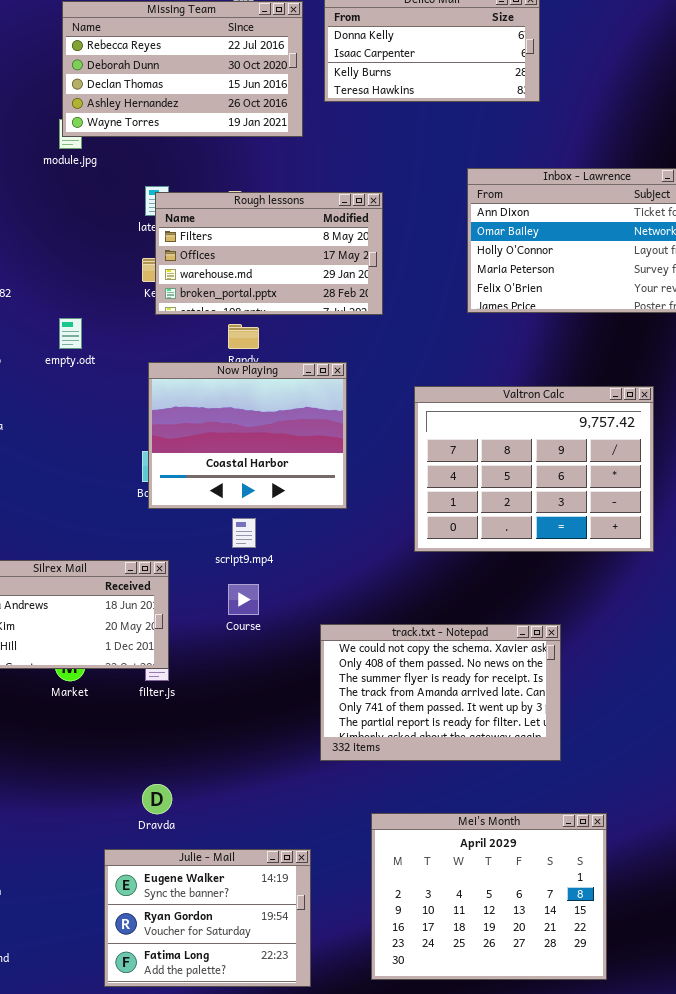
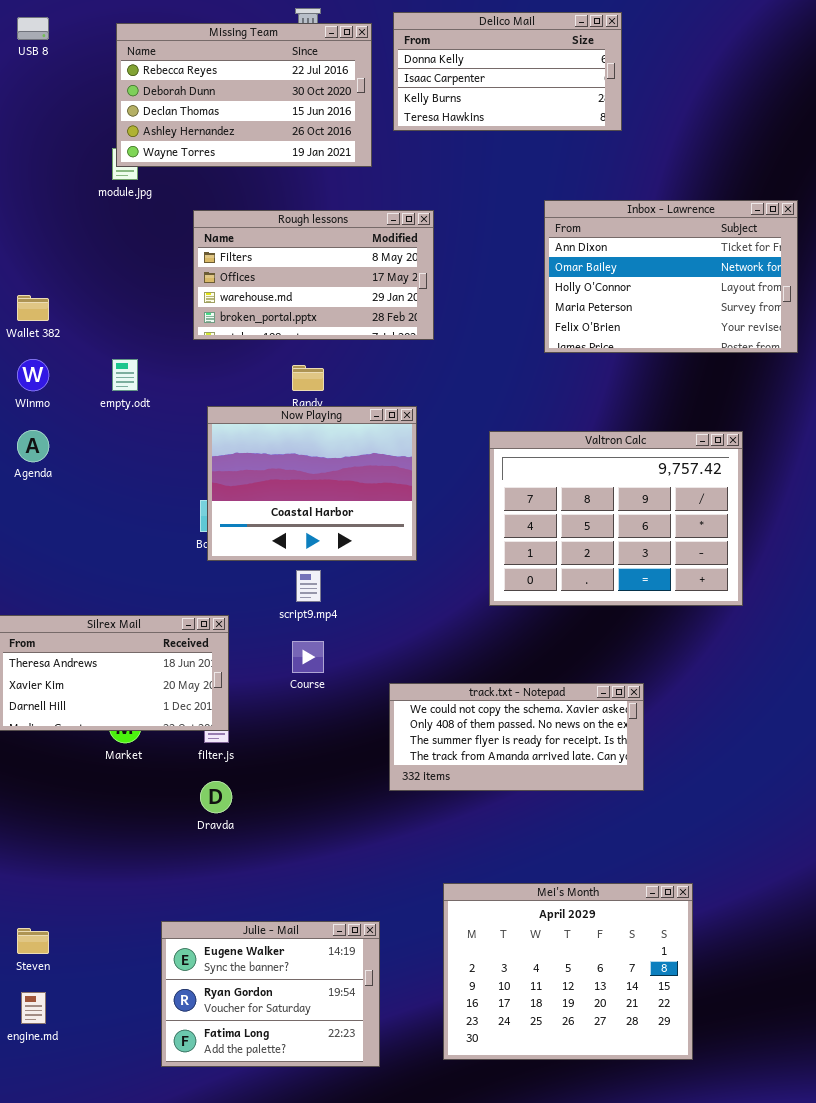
Rough lessons: [155,192,383,315] -> [193,210,434,340], moved
track.txt - Notepad: [320,624,561,761] -> [389,683,644,791], resized
Dravda: [142,784,172,814] -> [200,781,232,813], moved

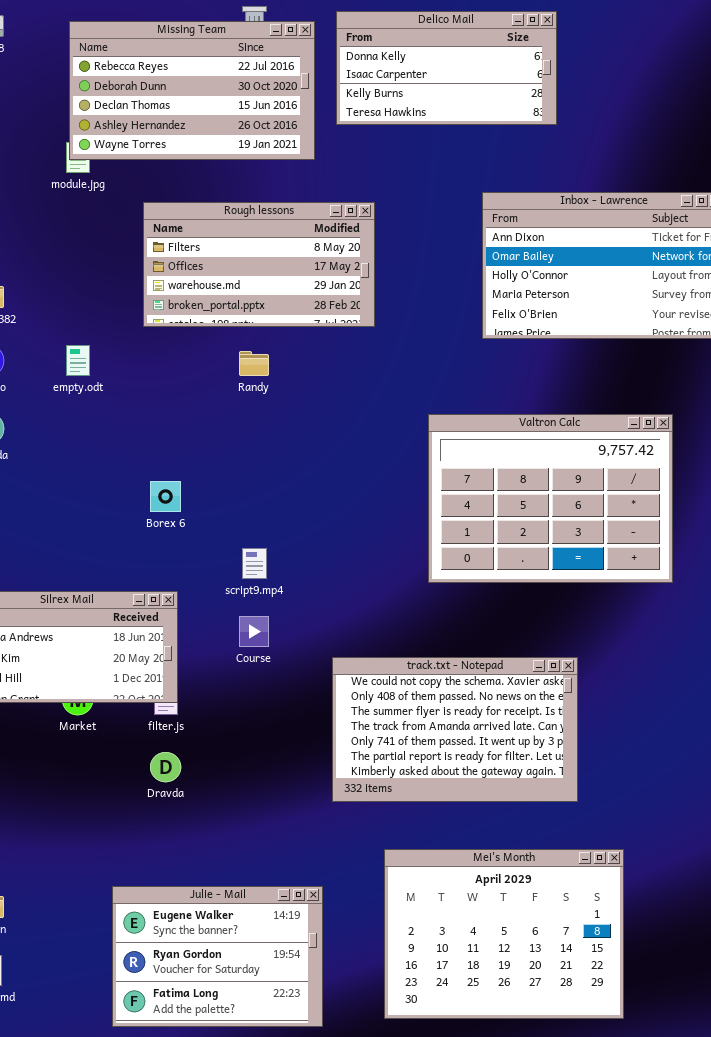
Now Playing: [207,406,417,561] -> none, closed
track.txt - Notepad: [389,683,644,791] -> [332,657,578,802], resized

